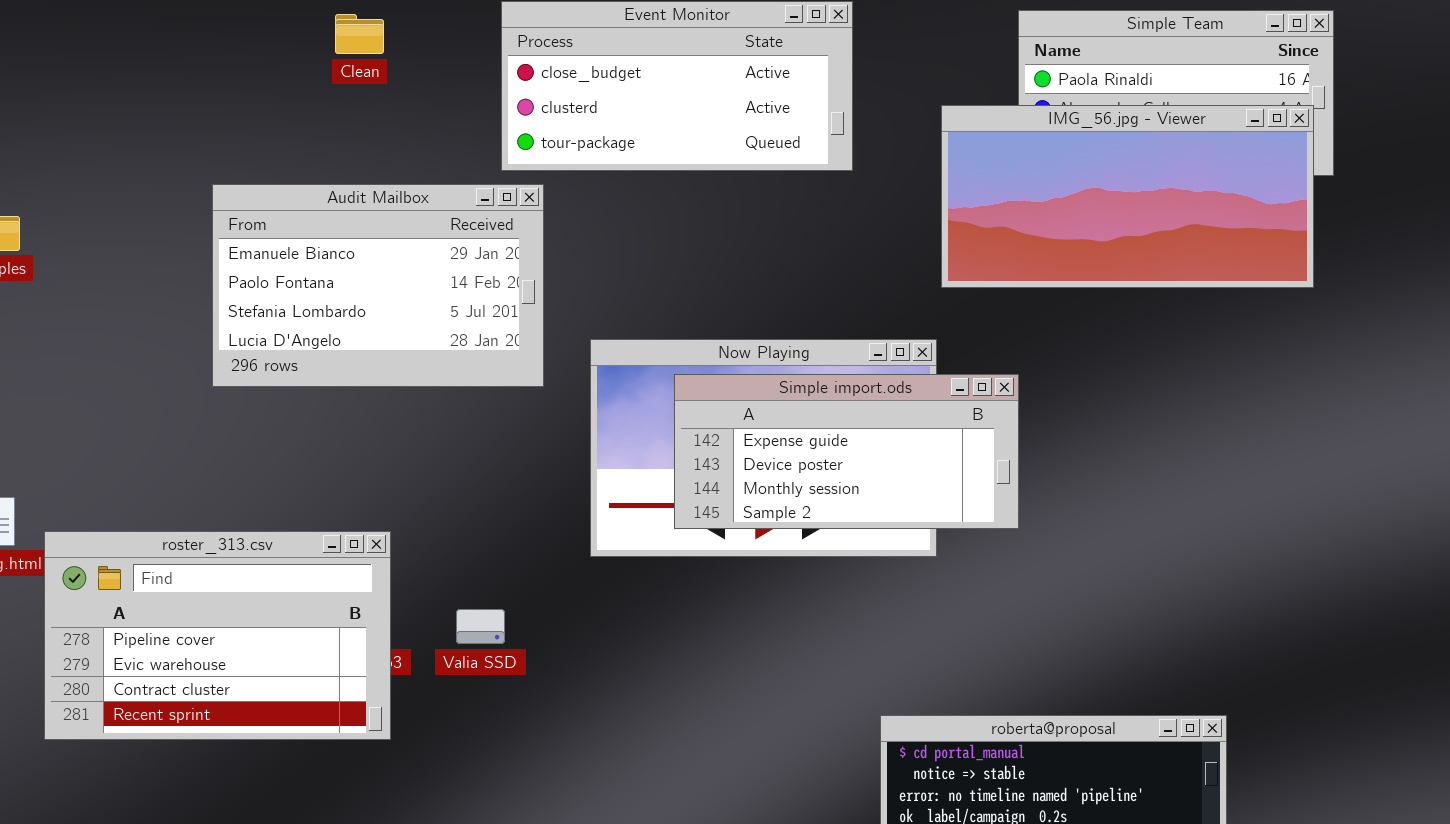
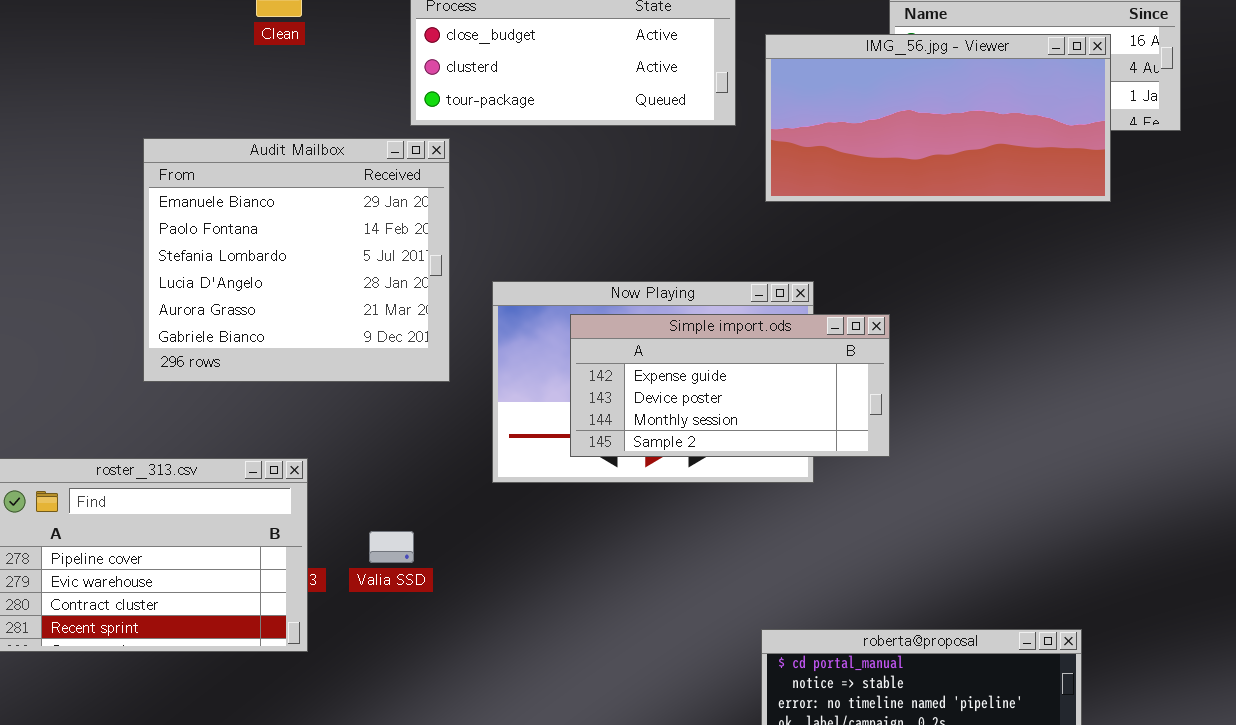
IMG_56.jpg - Viewer: [941,105,1314,288] -> [765,34,1111,202], moved
Audit Mailbox: [212,184,544,387] -> [143,138,450,382], resized

